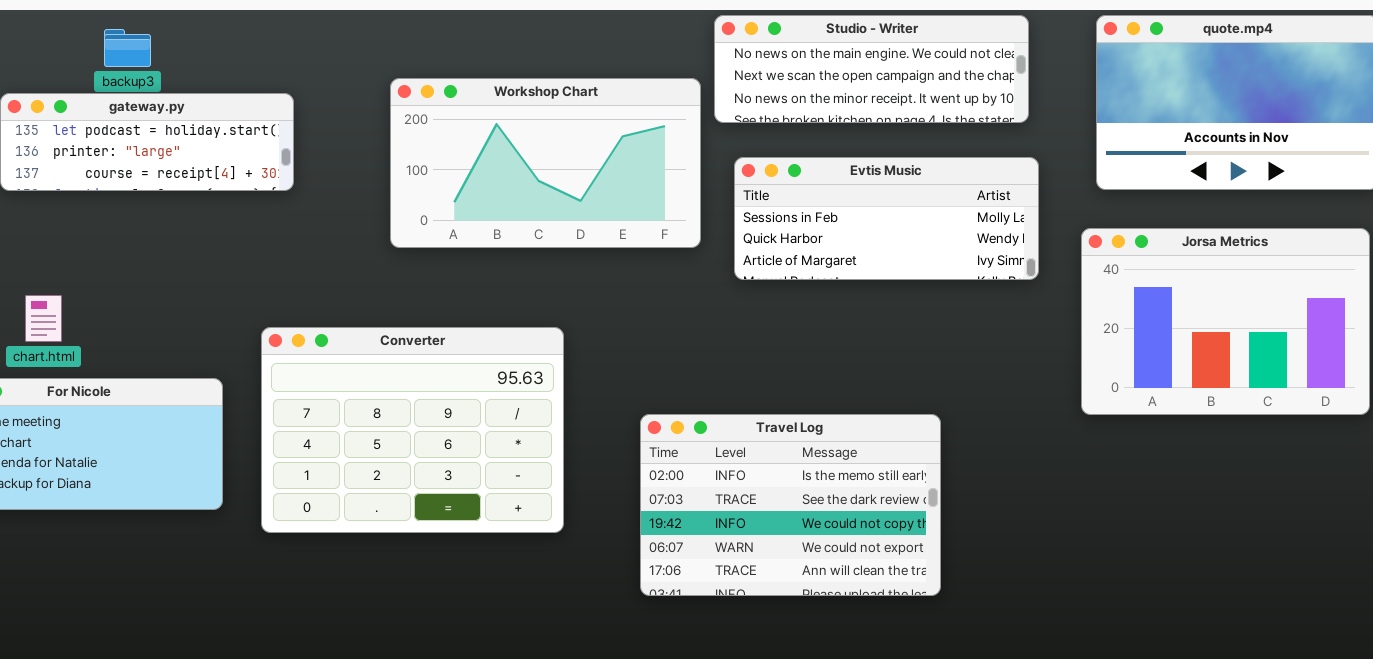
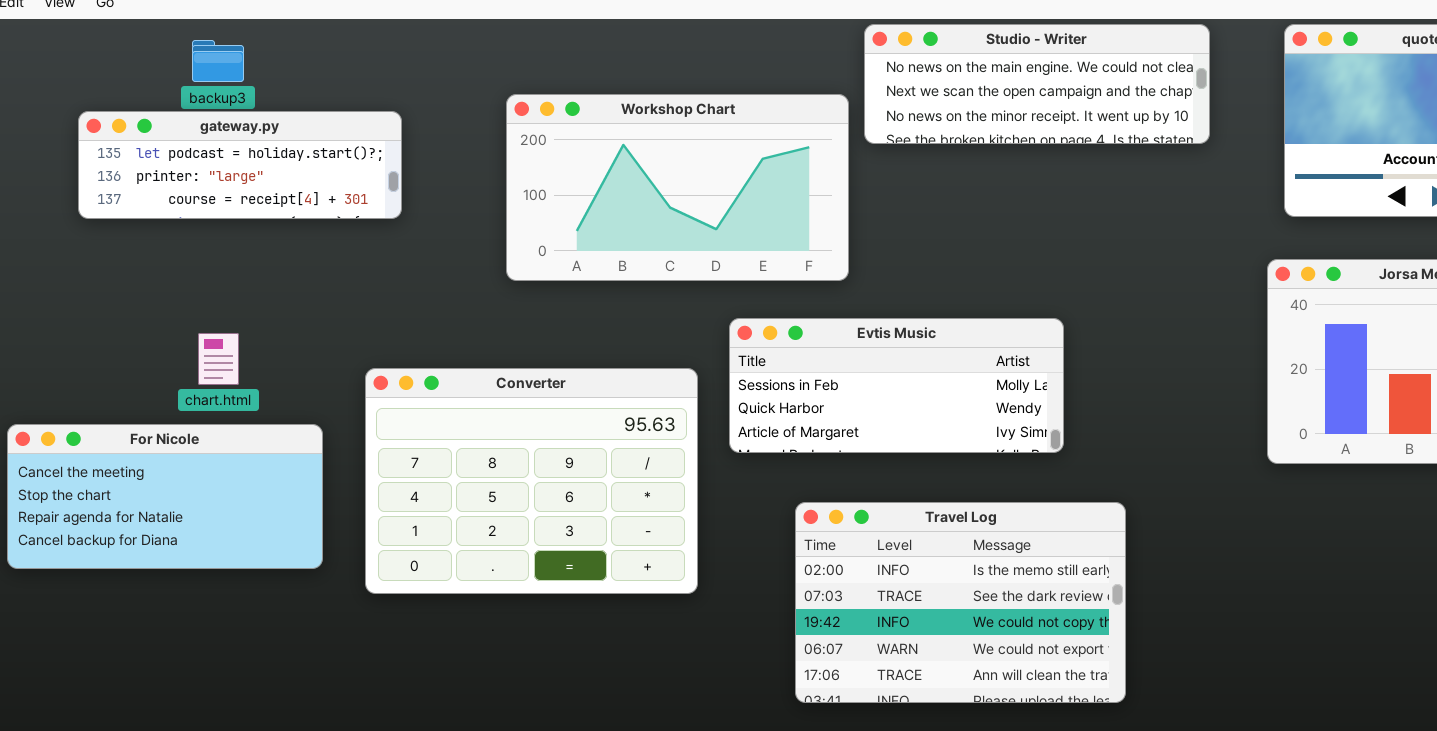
Evtis Music: [734,157,1039,280] -> [729,318,1064,453], moved
chart.html: [25,295,62,342] -> [198,333,239,385], moved
Travel Log: [640,414,941,596] -> [795,502,1126,703], moved

